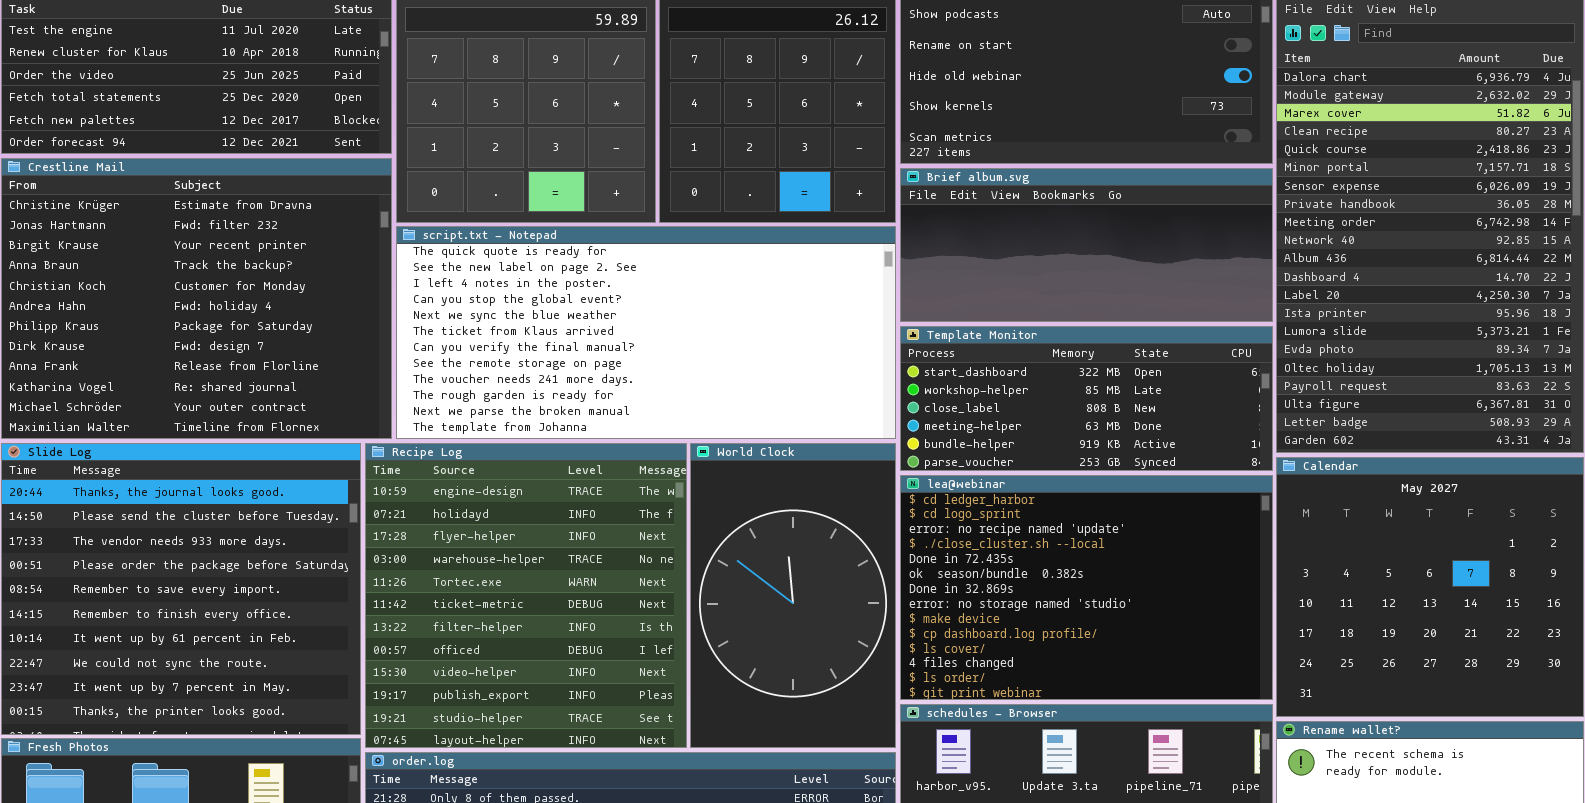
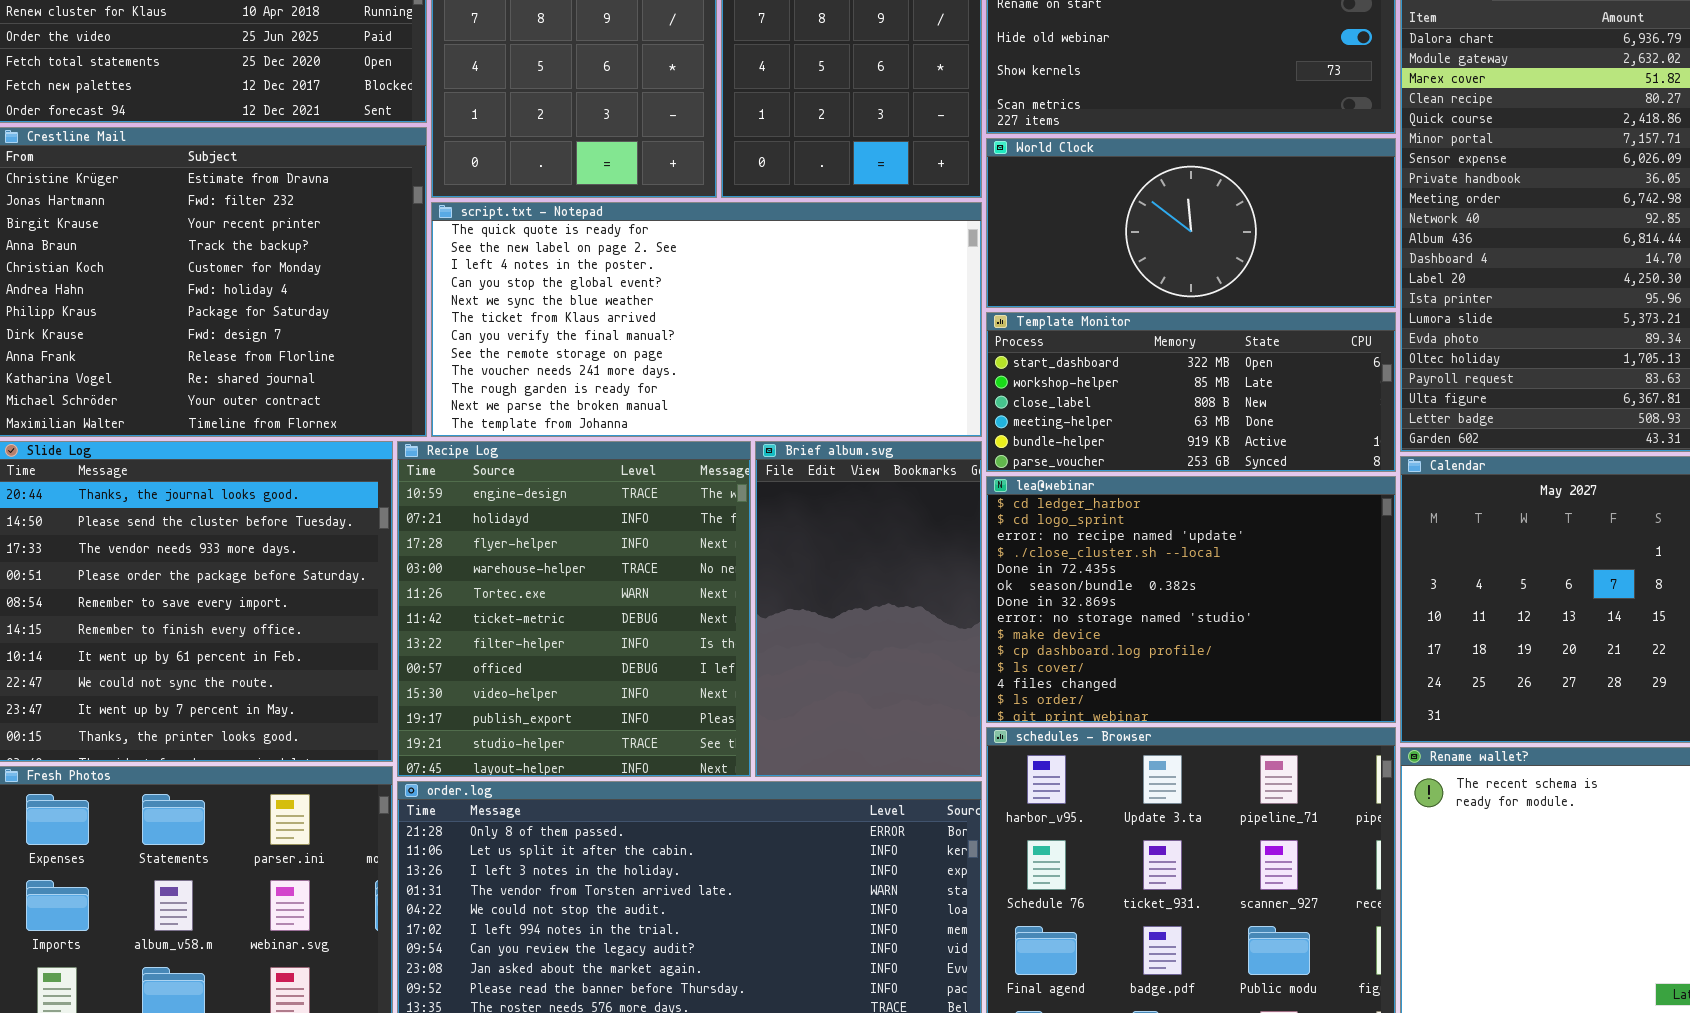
Brief album.svg: [900,168,1273,322] -> [755,441,982,777], moved, resized
World Clock: [690,443,896,748] -> [986,138,1396,308], moved, resized

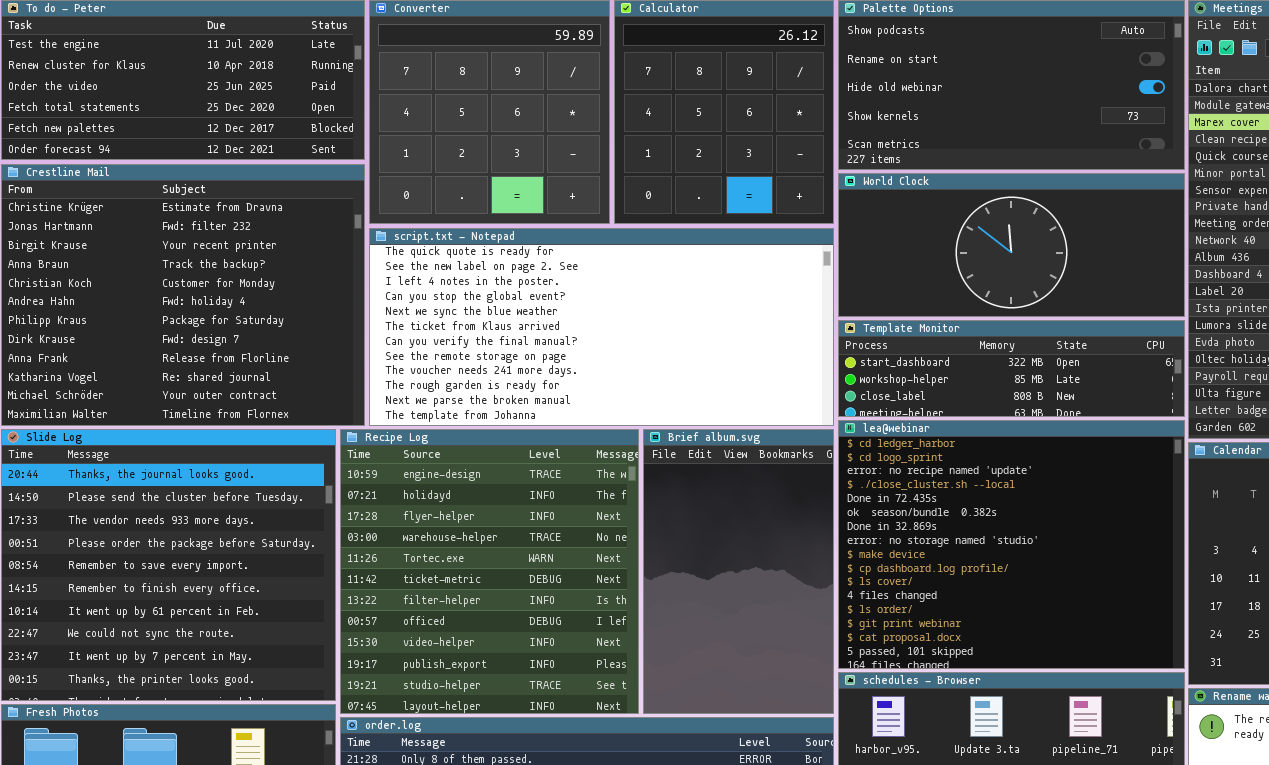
Template Monitor: [986,312,1396,472] -> [838,320,1185,417], resized
lea@webinar: [986,476,1396,723] -> [838,420,1185,669], resized

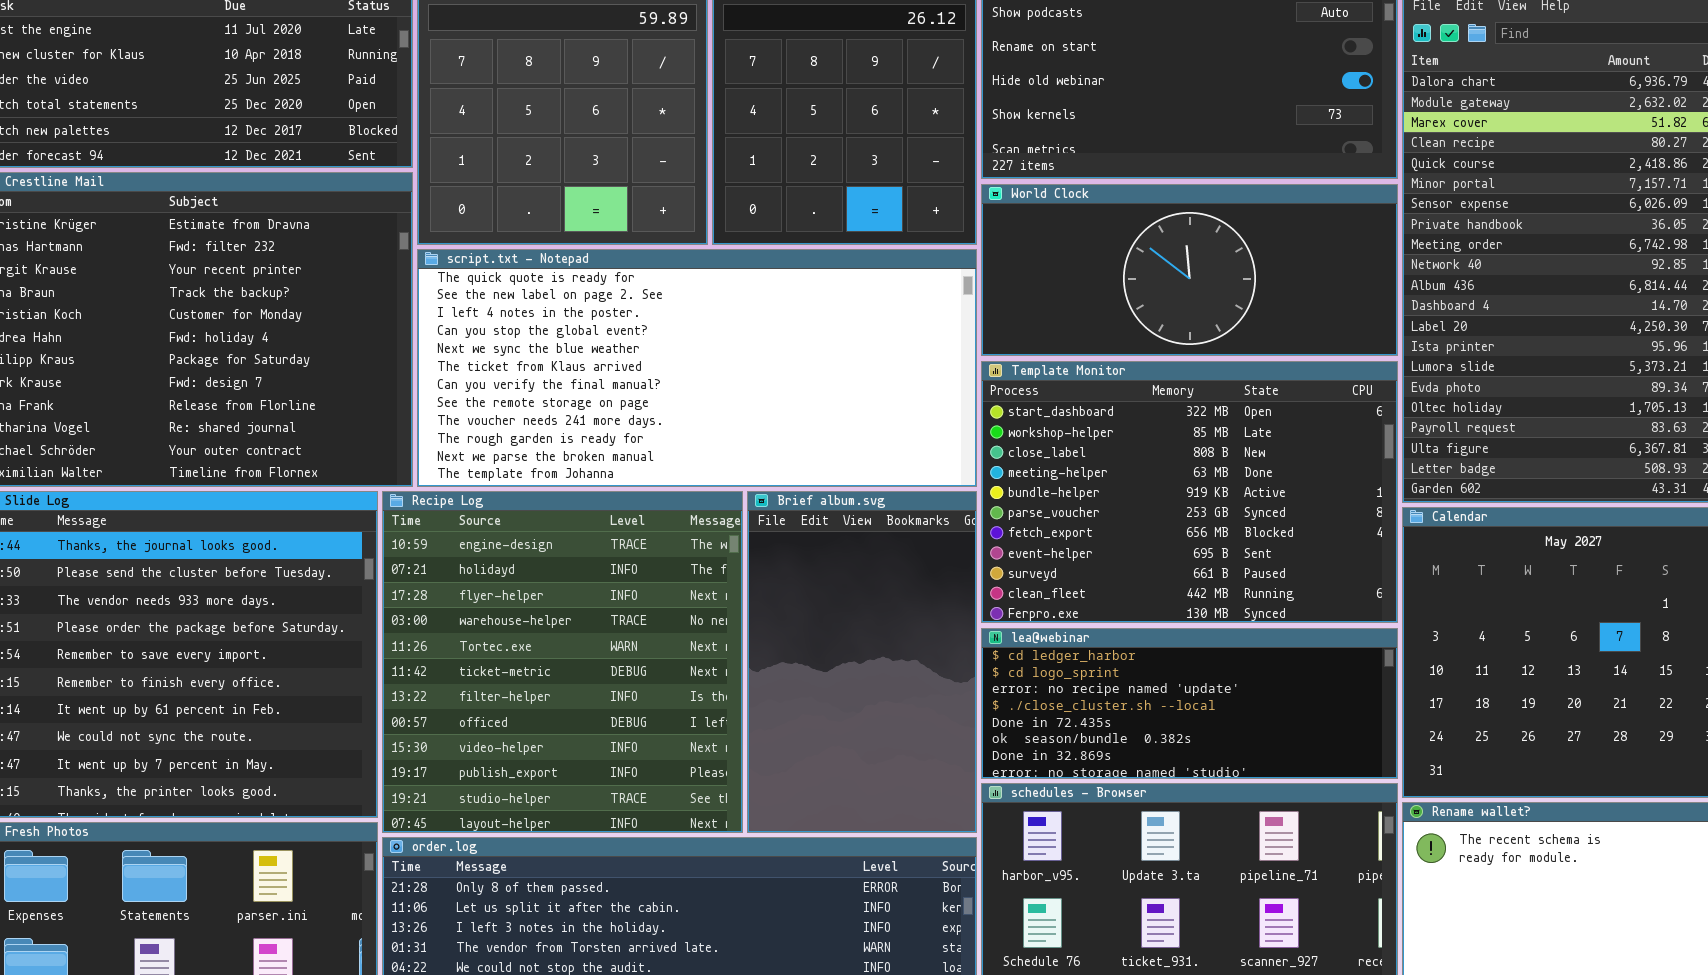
Template Monitor: [838,320,1185,417] -> [981,361,1398,623], resized
lea@webinar: [838,420,1185,669] -> [981,628,1398,779], resized

